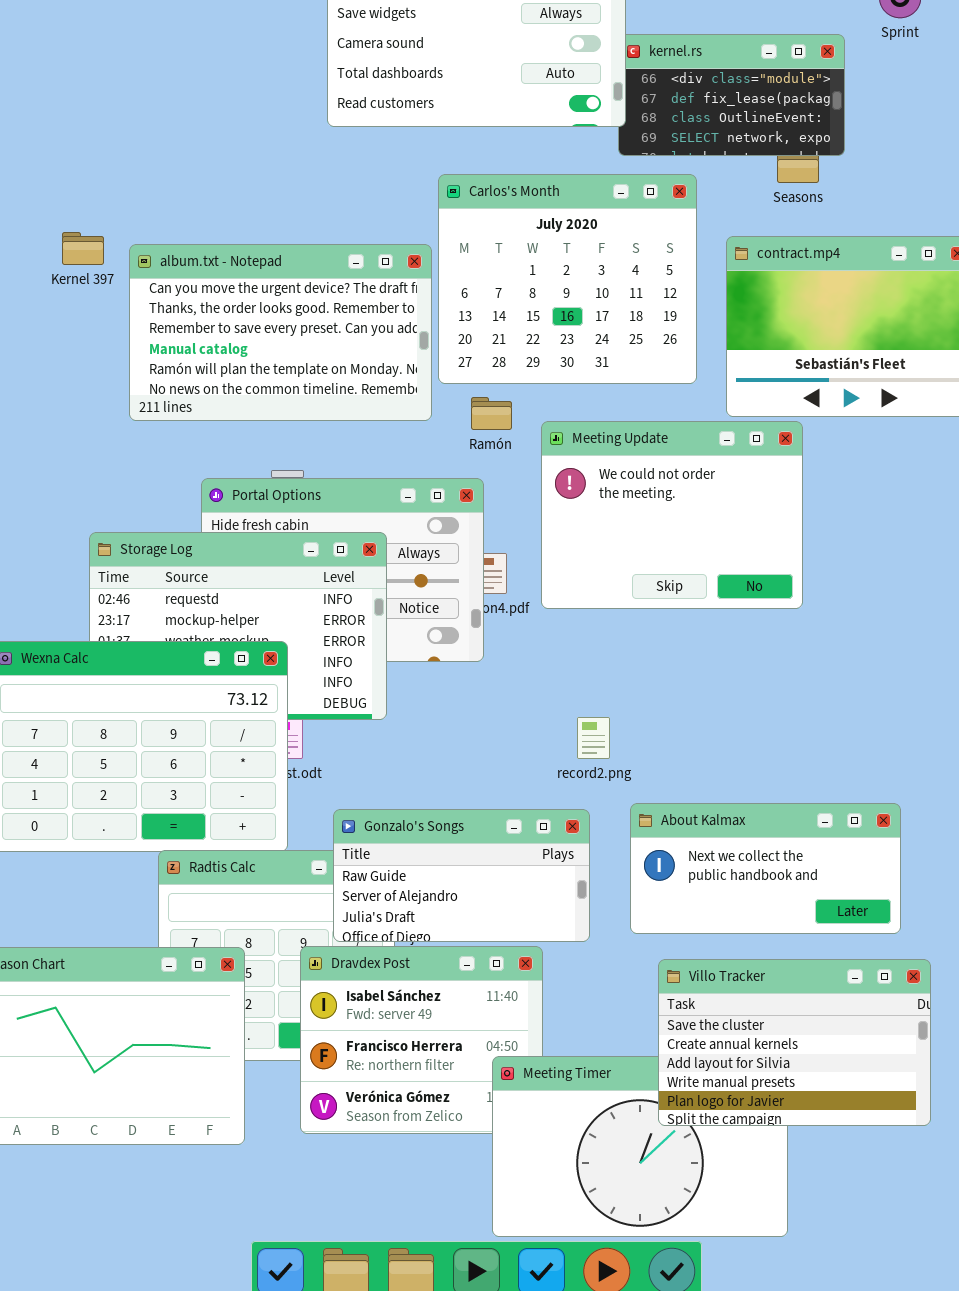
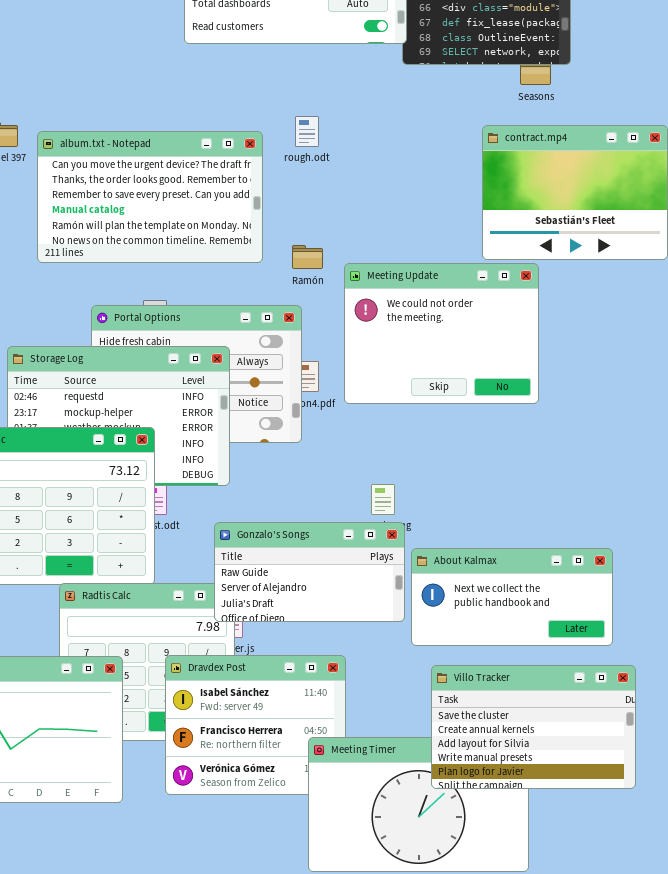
Carlos's Month: [438,174,697,384] -> none, closed
Gonzalo's Songs: [333,809,590,942] -> [214,522,405,622], moved

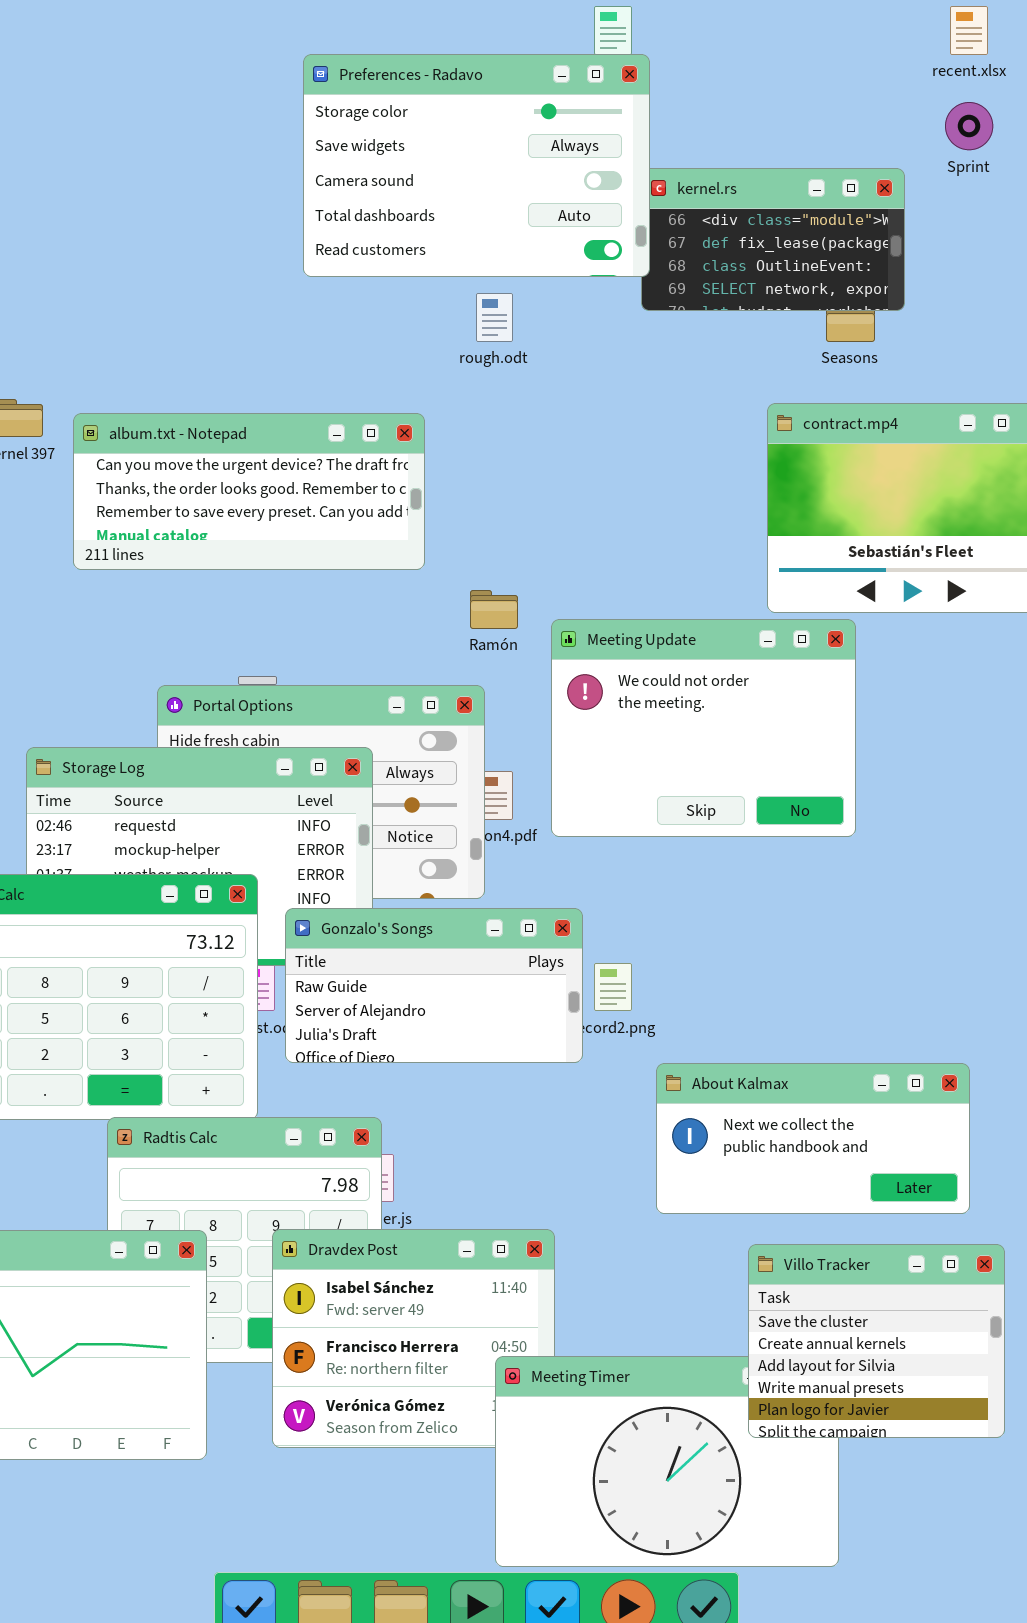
rough.odt: [295,116,319,147] -> [476,293,513,342], moved
album.txt - Notepad: [37,131,263,263] -> [73,413,425,570], resized
Gonzalo's Songs: [214,522,405,622] -> [285,908,583,1063], moved
Villo Tracker: [431,665,636,789] -> [748,1244,1005,1438], resized

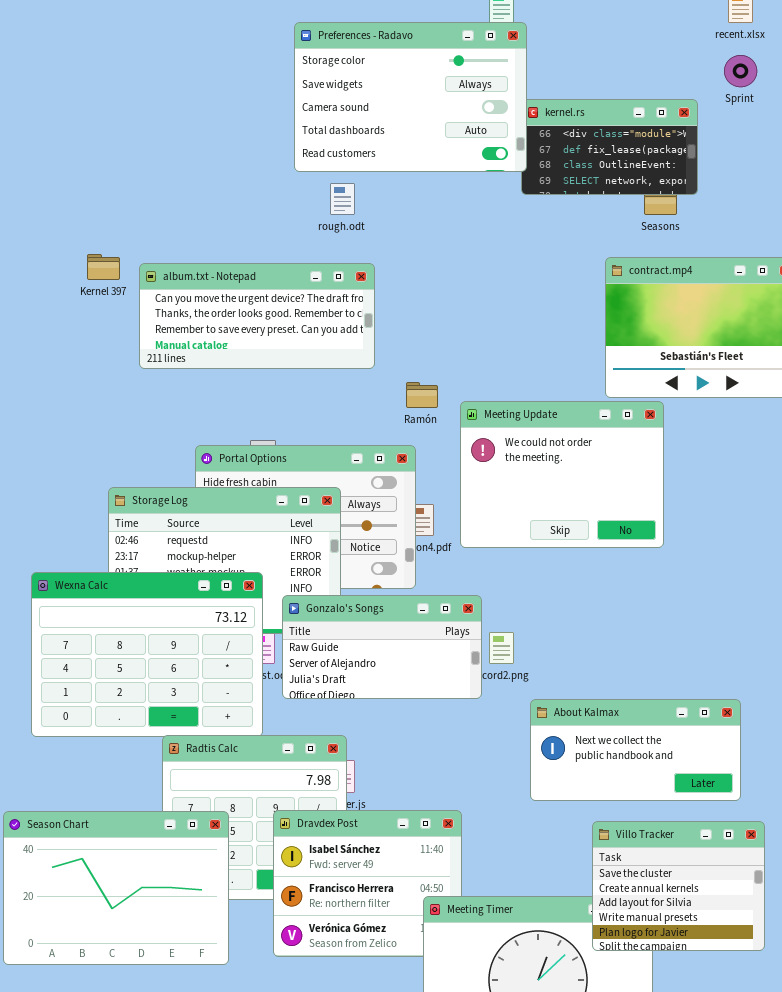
rough.odt: [476,293,513,342] -> [330,183,355,215], moved

